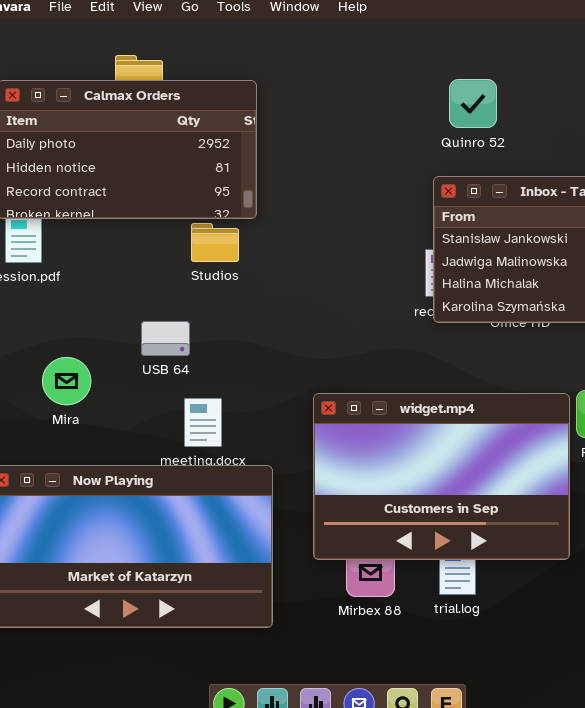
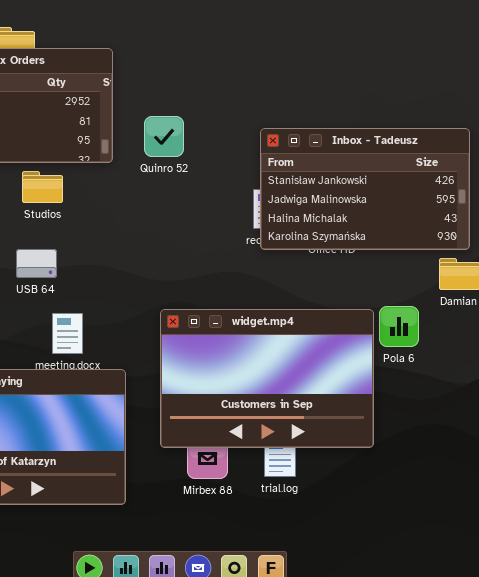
Quinro 52: [449,79,497,128] -> [144,116,184,157], moved
Studios: [191,223,239,262] -> [22,171,63,203], moved

